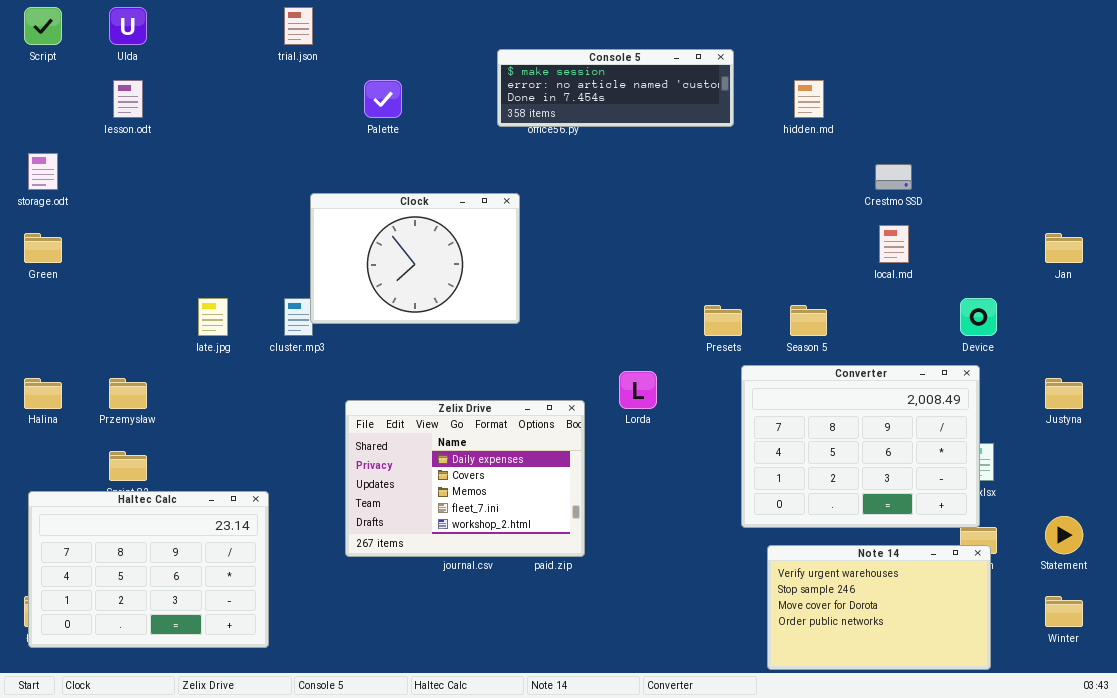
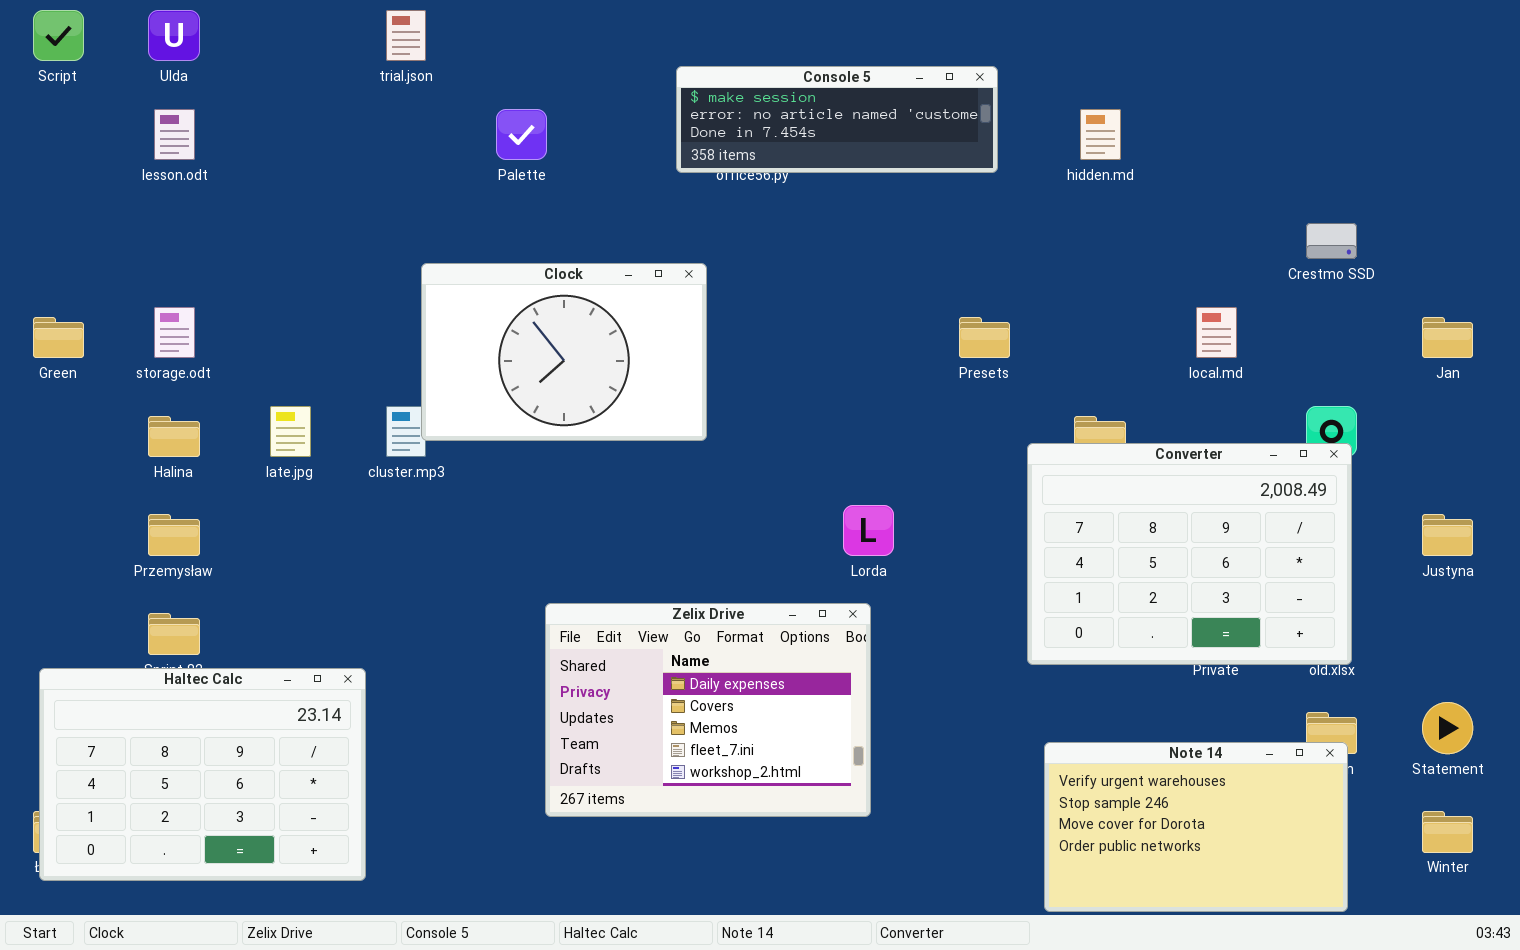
storage.odt: [28,153,58,190] -> [154,307,195,358], moved
Crestmo SSD: [875,164,912,190] -> [1306,223,1357,259], moved
Presets: [704,305,742,336] -> [959,317,1010,358], moved
Converter: [741,365,980,528] -> [1027,443,1352,665], moved
Halina: [24,378,62,409] -> [148,416,200,457], moved
Zelix Drive: [345,400,585,557] -> [545,603,871,817], moved

